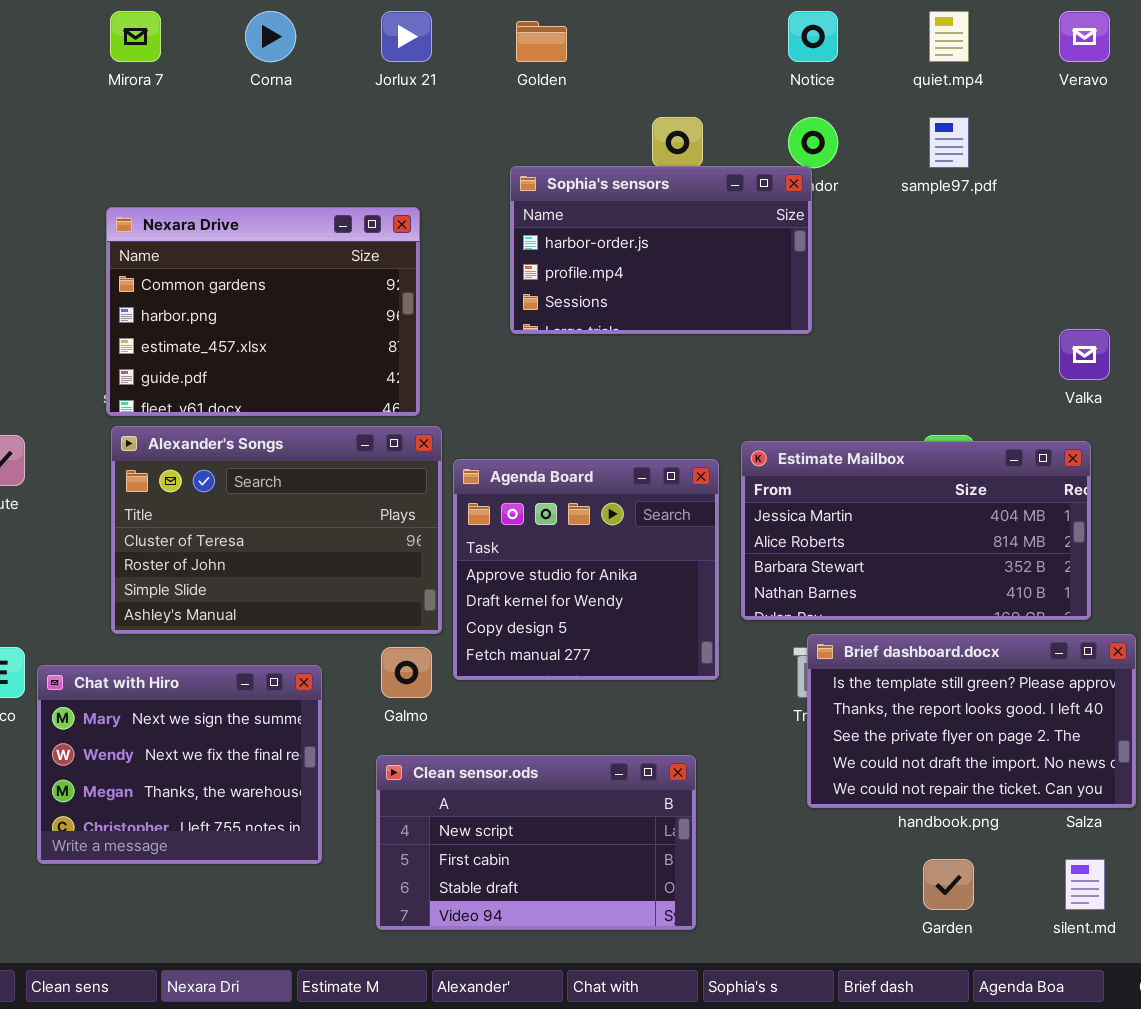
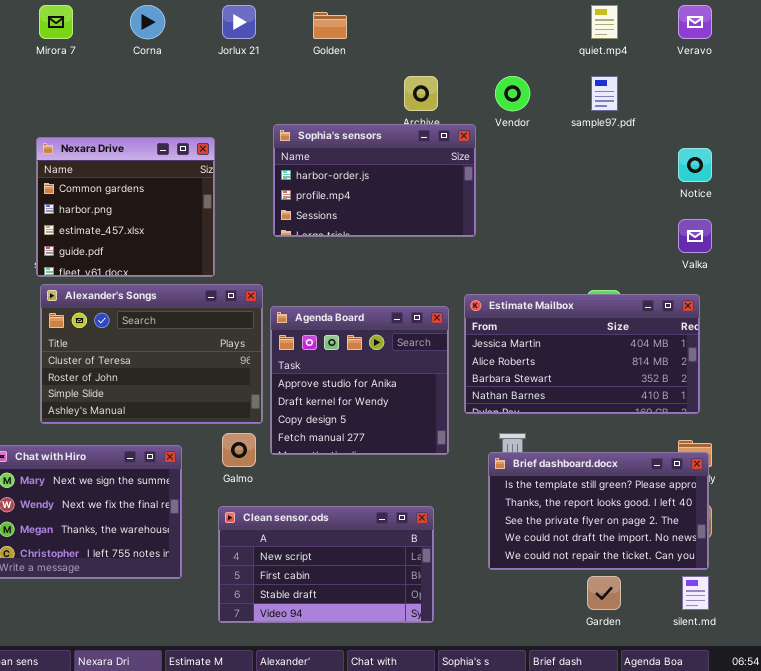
Notice: [788,11,838,62] -> [678,148,712,182], moved
Sophia's sensors: [510,166,812,334] -> [273,124,476,237], moved
Nexara Drive: [106,207,420,416] -> [36,137,215,277], resized
Brief dashboard.docx: [807,634,1136,808] -> [488,452,709,570], moved

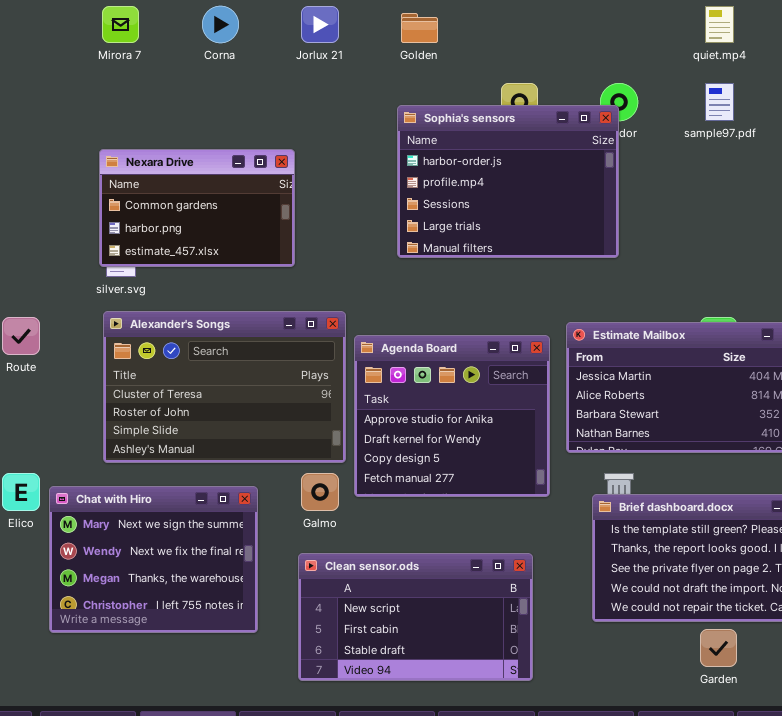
Sophia's sensors: [273,124,476,237] -> [397,105,619,258], moved, resized
Nexara Drive: [36,137,215,277] -> [99,149,295,267], resized

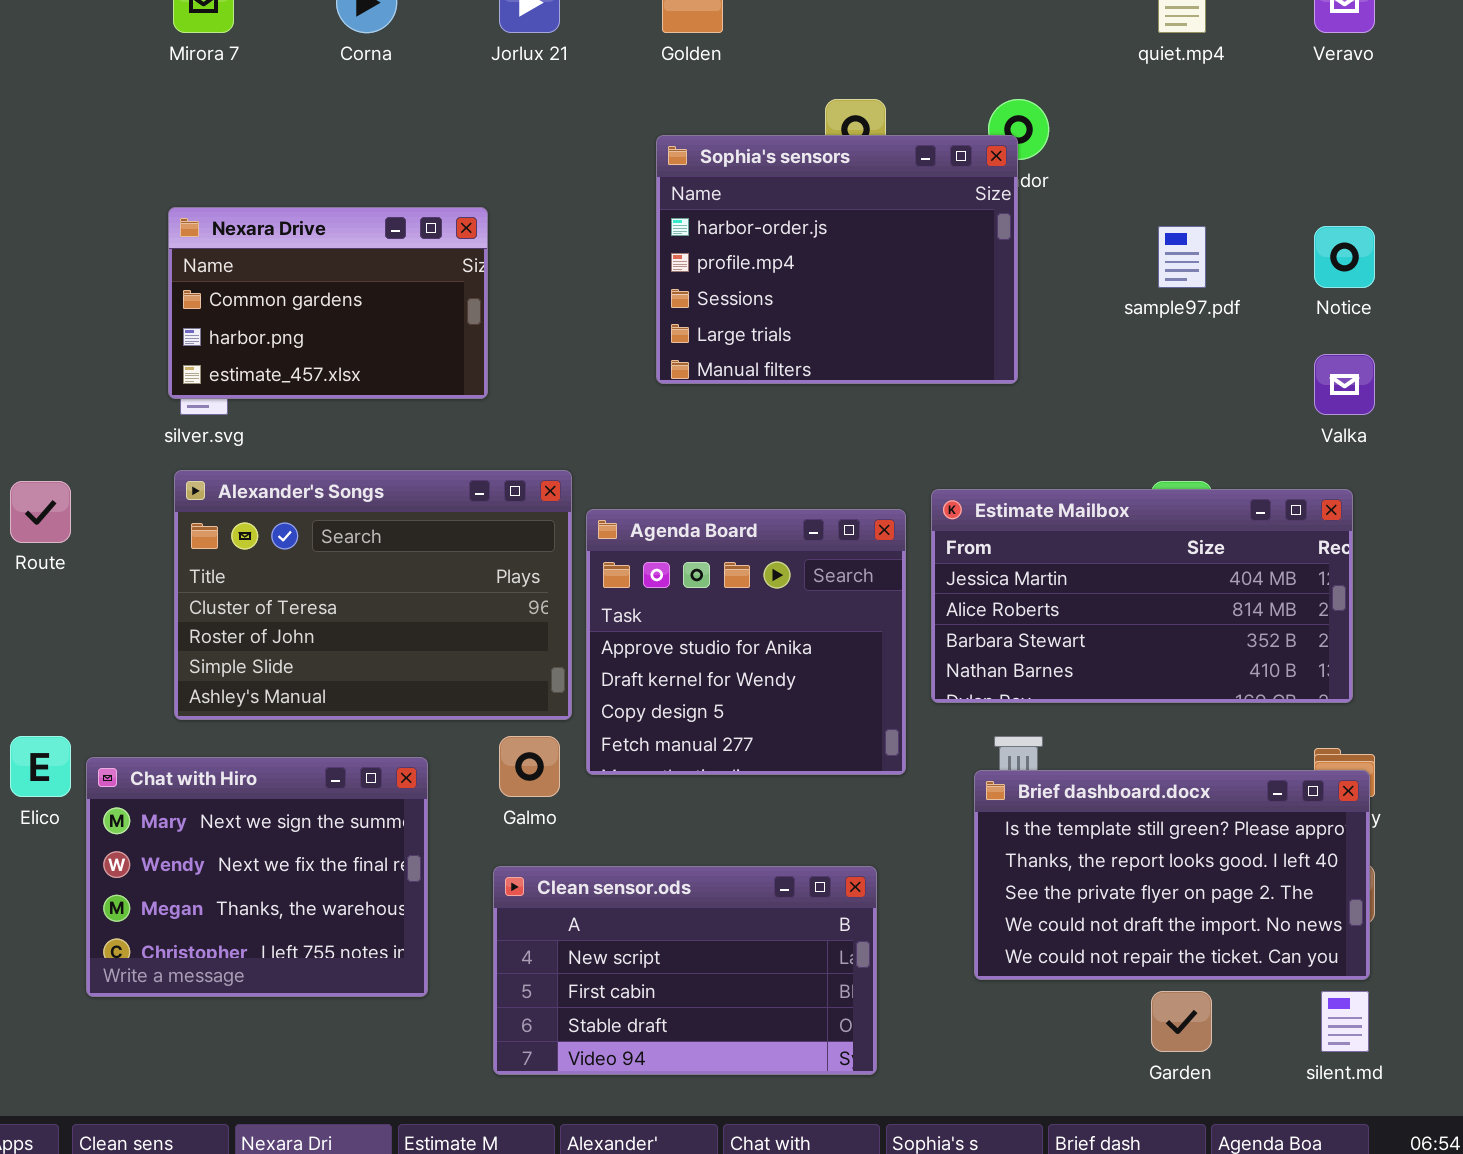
sample97.pdf: [705,83,734,121] -> [1158,226,1206,288], moved

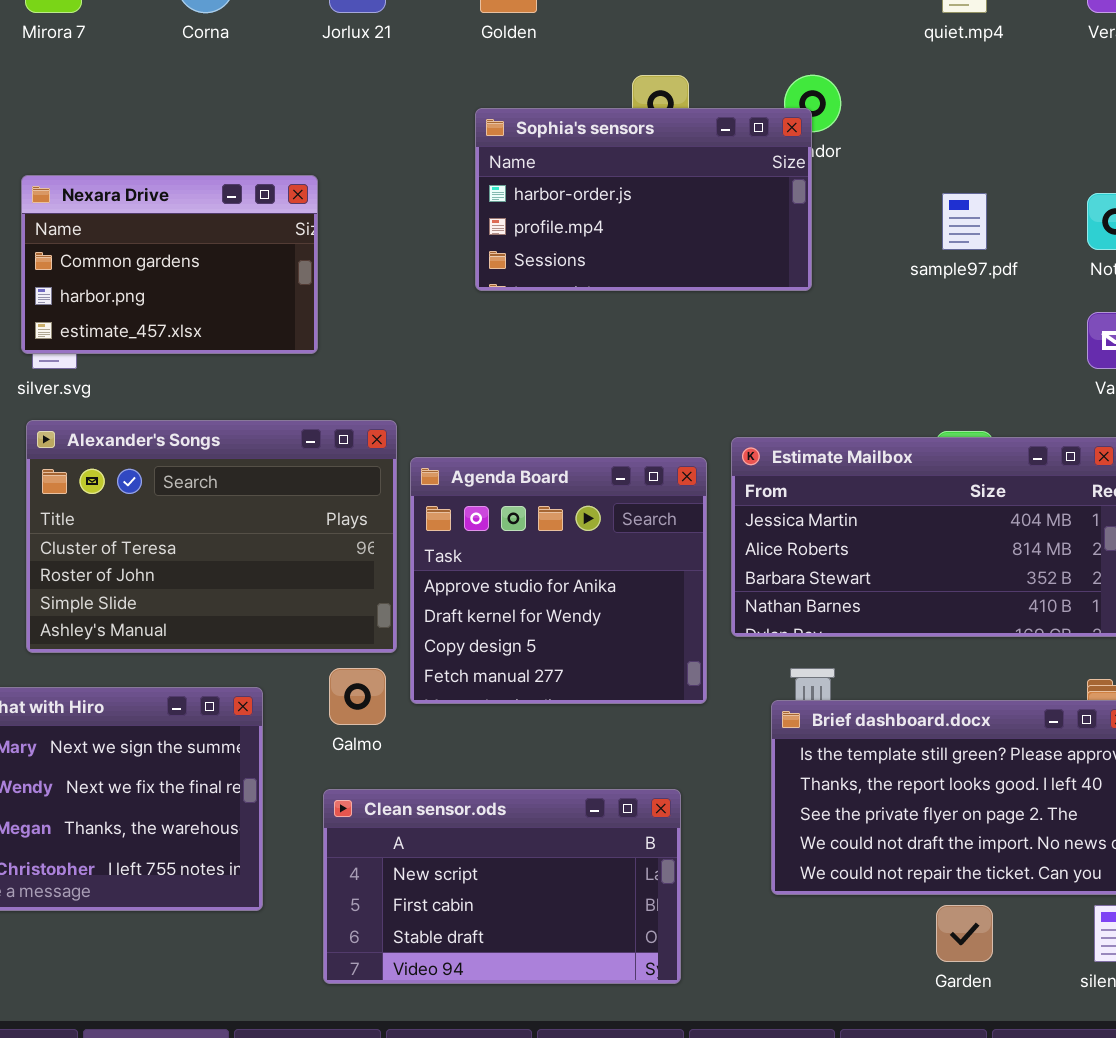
Sophia's sensors: [656,135,1018,384] -> [475,108,812,291], resized

